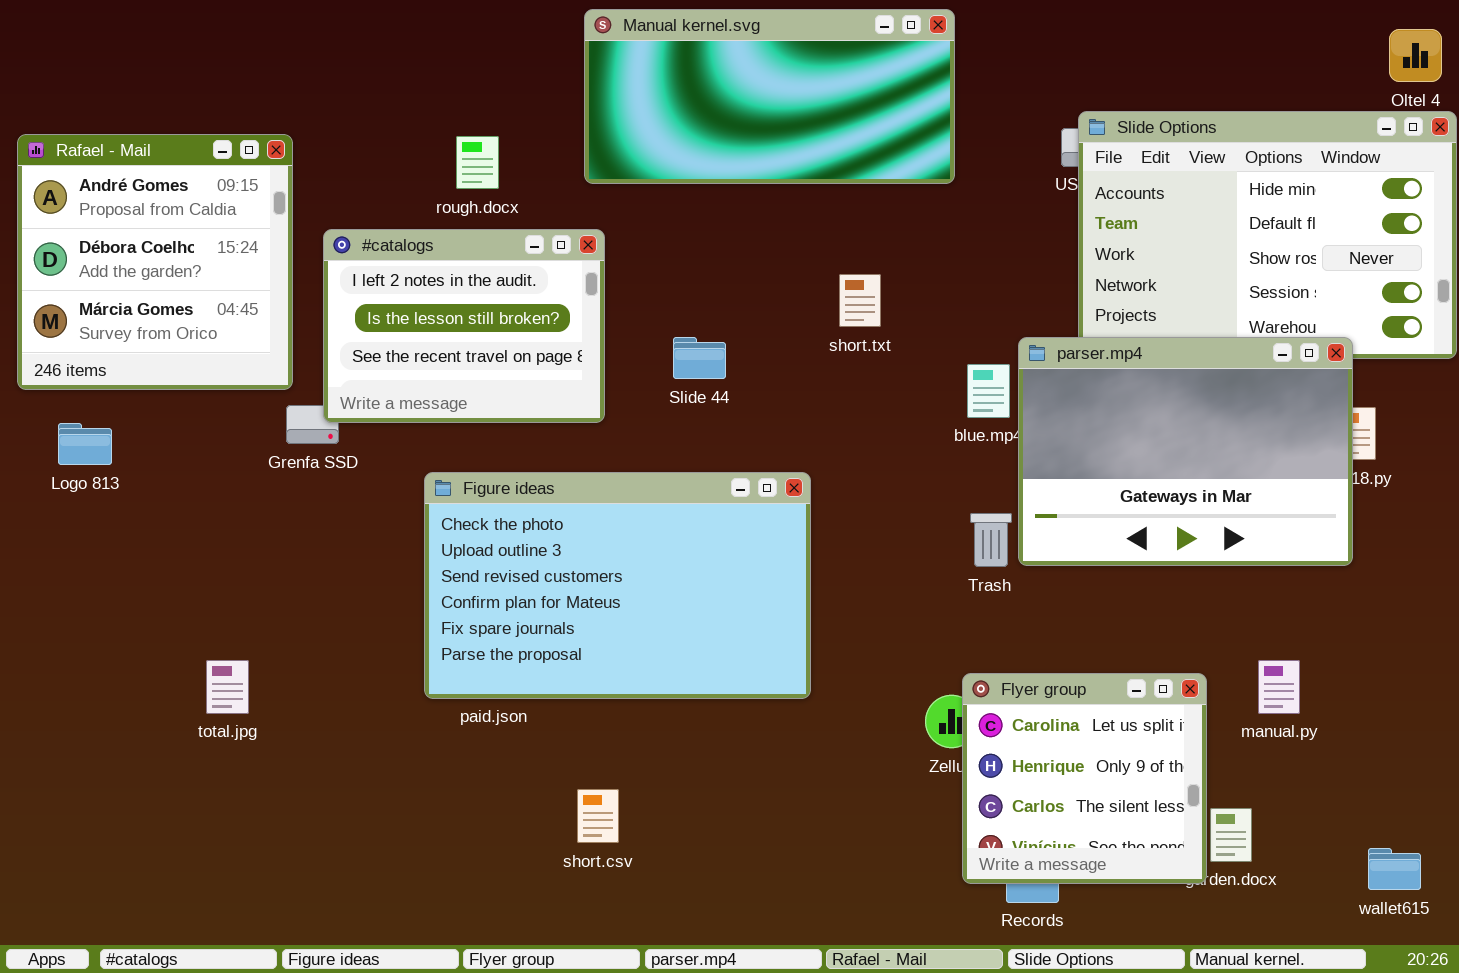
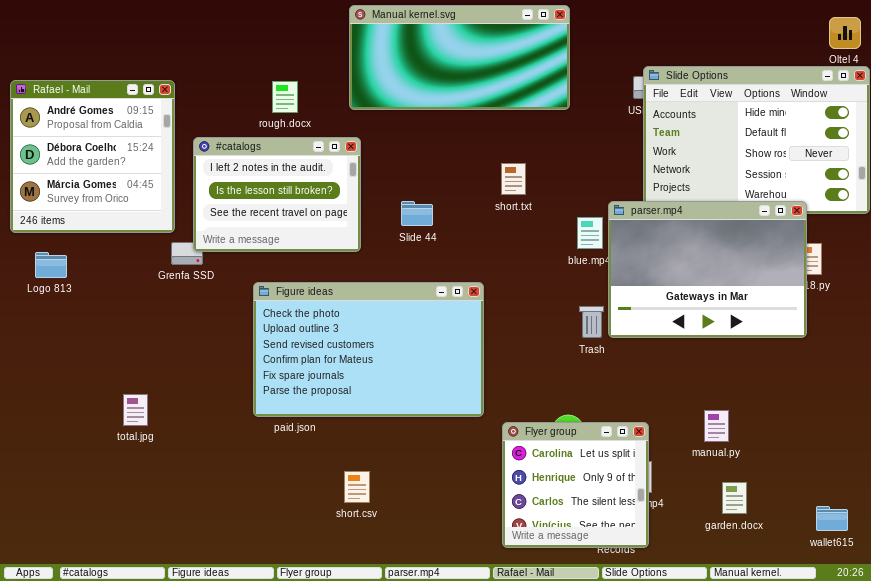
manual.py: [1258,660,1300,714] -> [704,410,729,442], moved
Flyer group: [962,673,1207,884] -> [502,422,649,548], moved

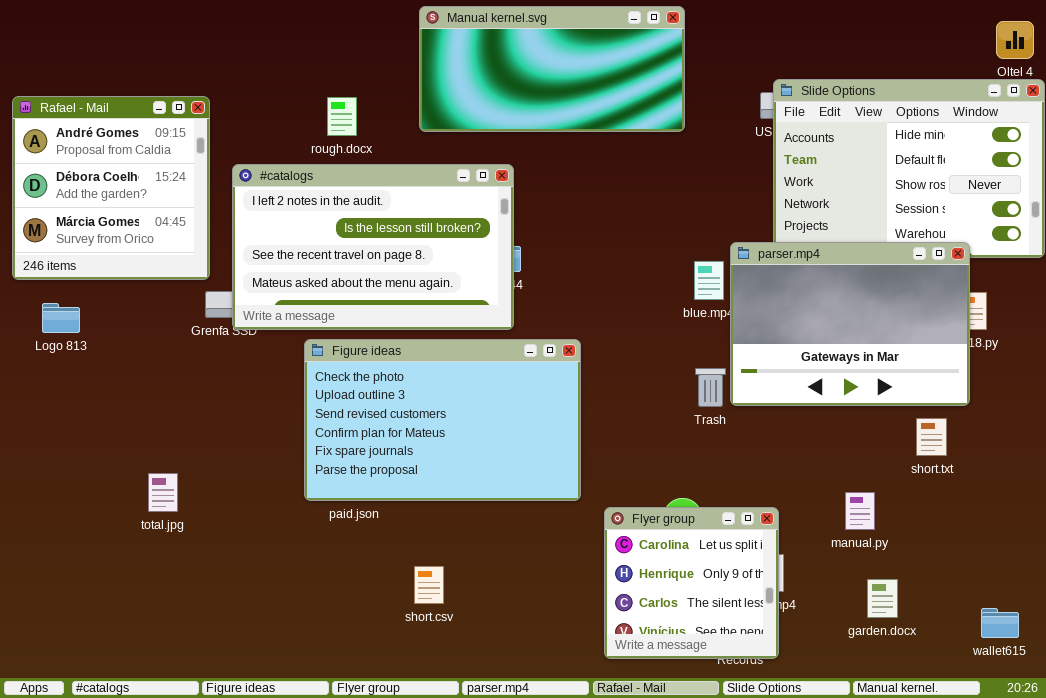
#catalogs: [193,137,361,252] -> [232,164,514,330], resized
short.txt: [501,163,526,195] -> [916,418,947,456], moved

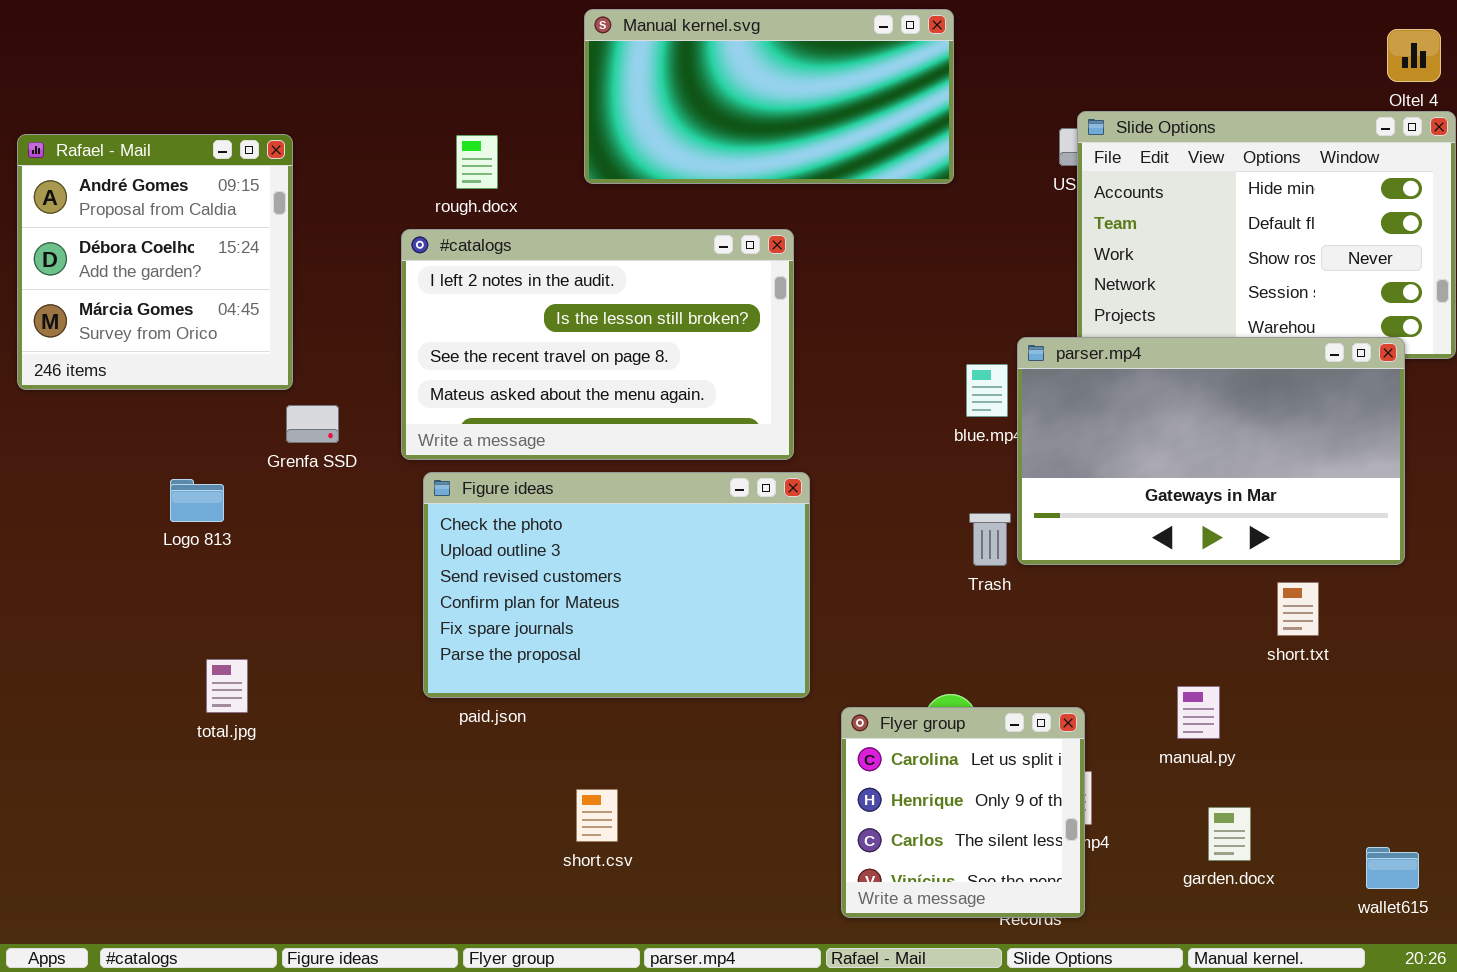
#catalogs: [232,164,514,330] -> [401,229,794,460], moved
parser.mp4: [730,242,970,406] -> [1017,337,1405,565], resized
Logo 813: [42,303,80,333] -> [170,479,224,522], moved

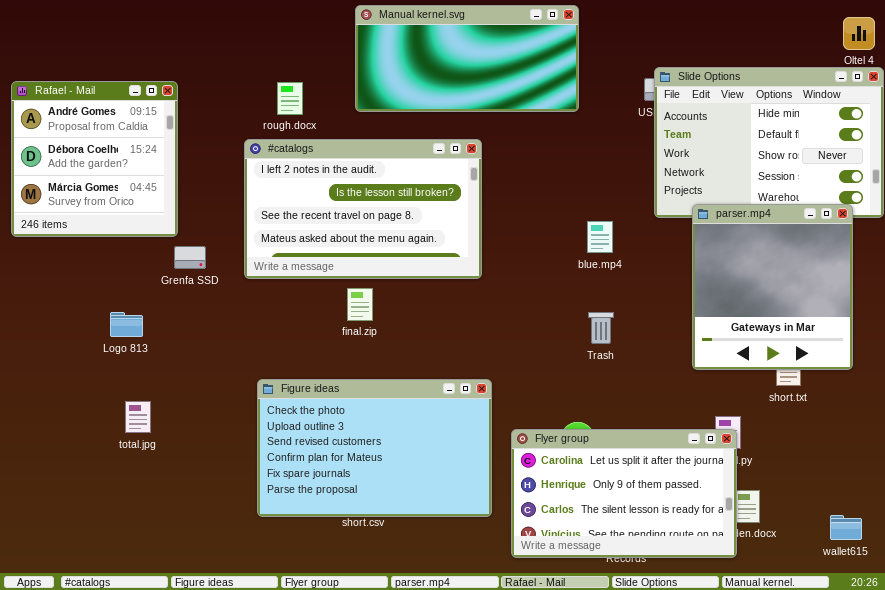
parser.mp4: [1017,337,1405,565] -> [692,204,853,370], resized
Figure ideas: [423,472,810,698] -> [257,379,492,517], moved
Logo 813: [170,479,224,522] -> [110,312,143,337], moved
Flyer group: [841,707,1085,918] -> [511,429,737,558], resized

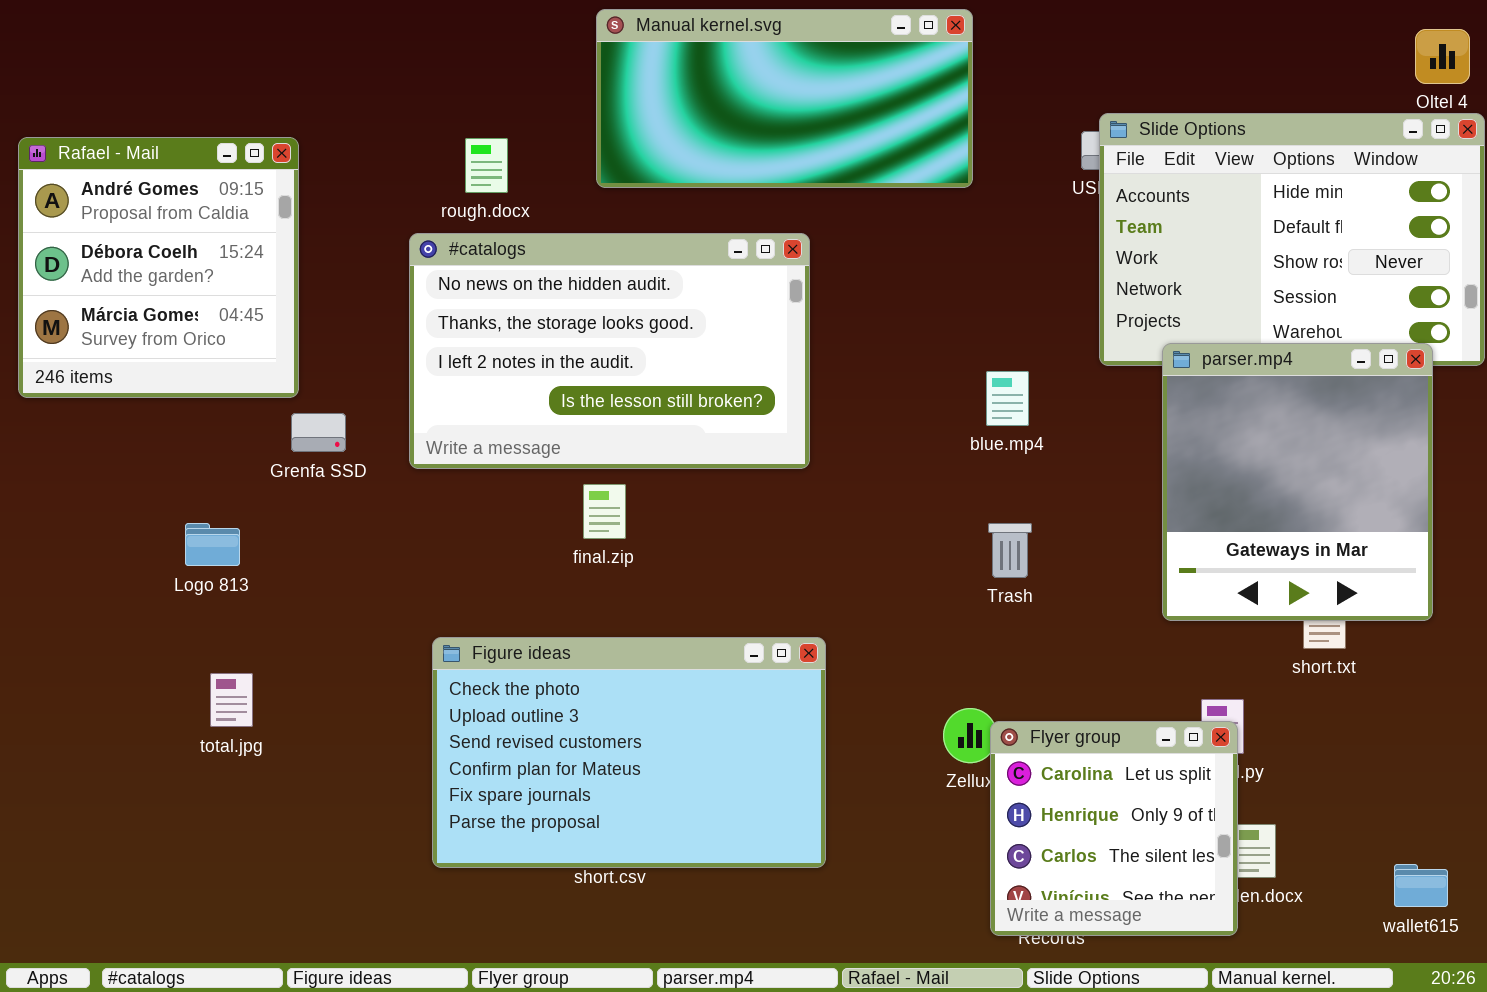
#catalogs: [244,139,482,279] -> [409,233,810,469], scrolled up 2 rows
Flyer group: [511,429,737,558] -> [990,721,1238,936], resized

